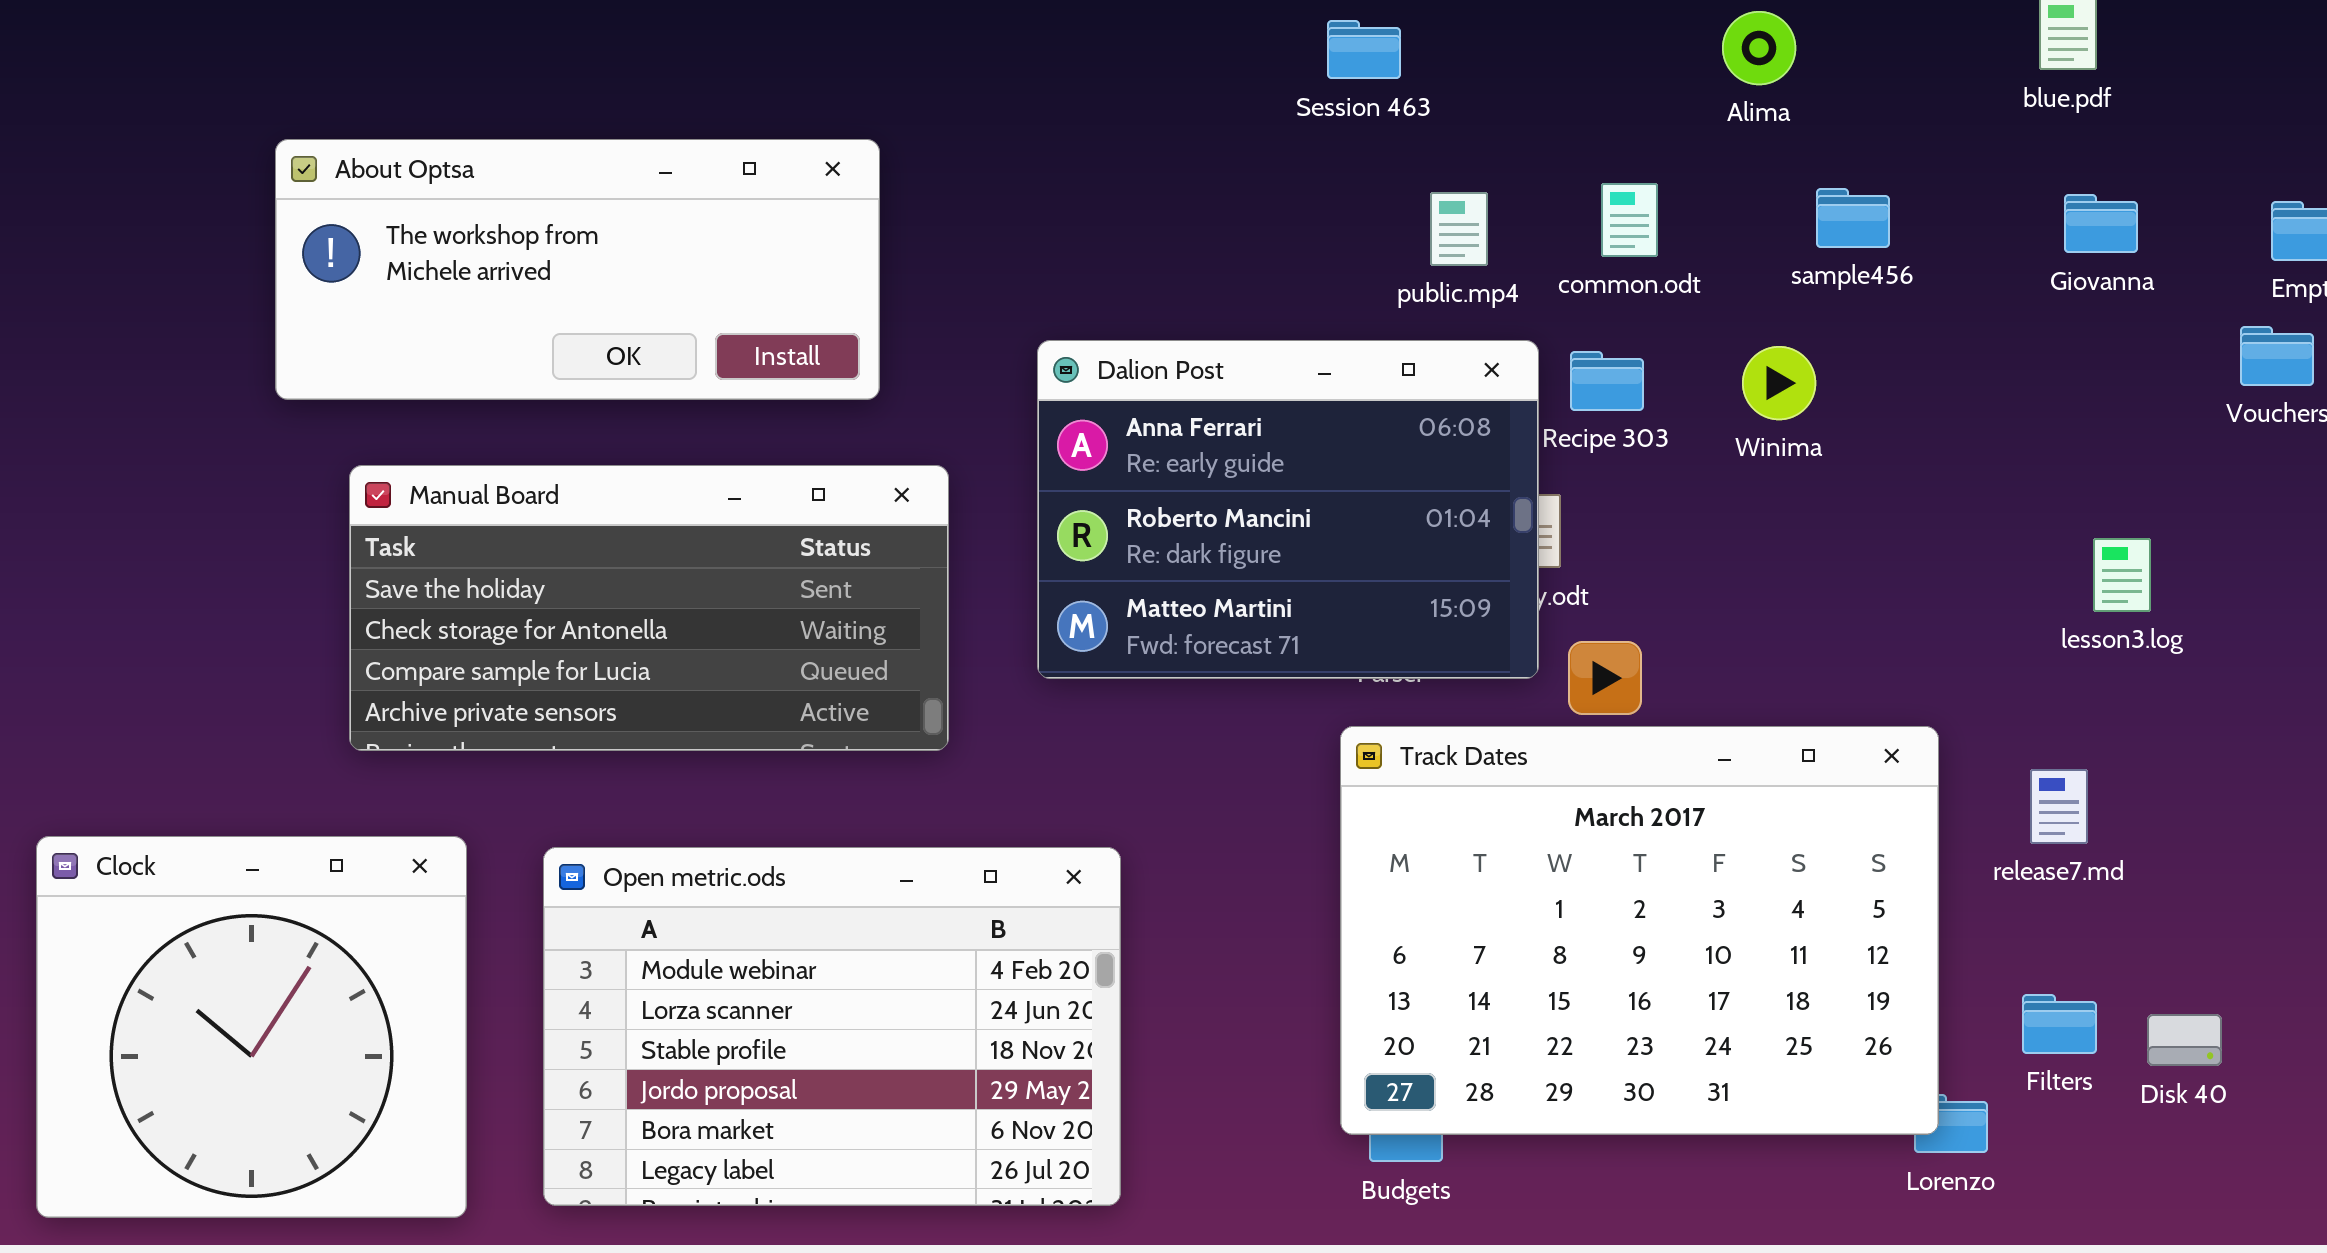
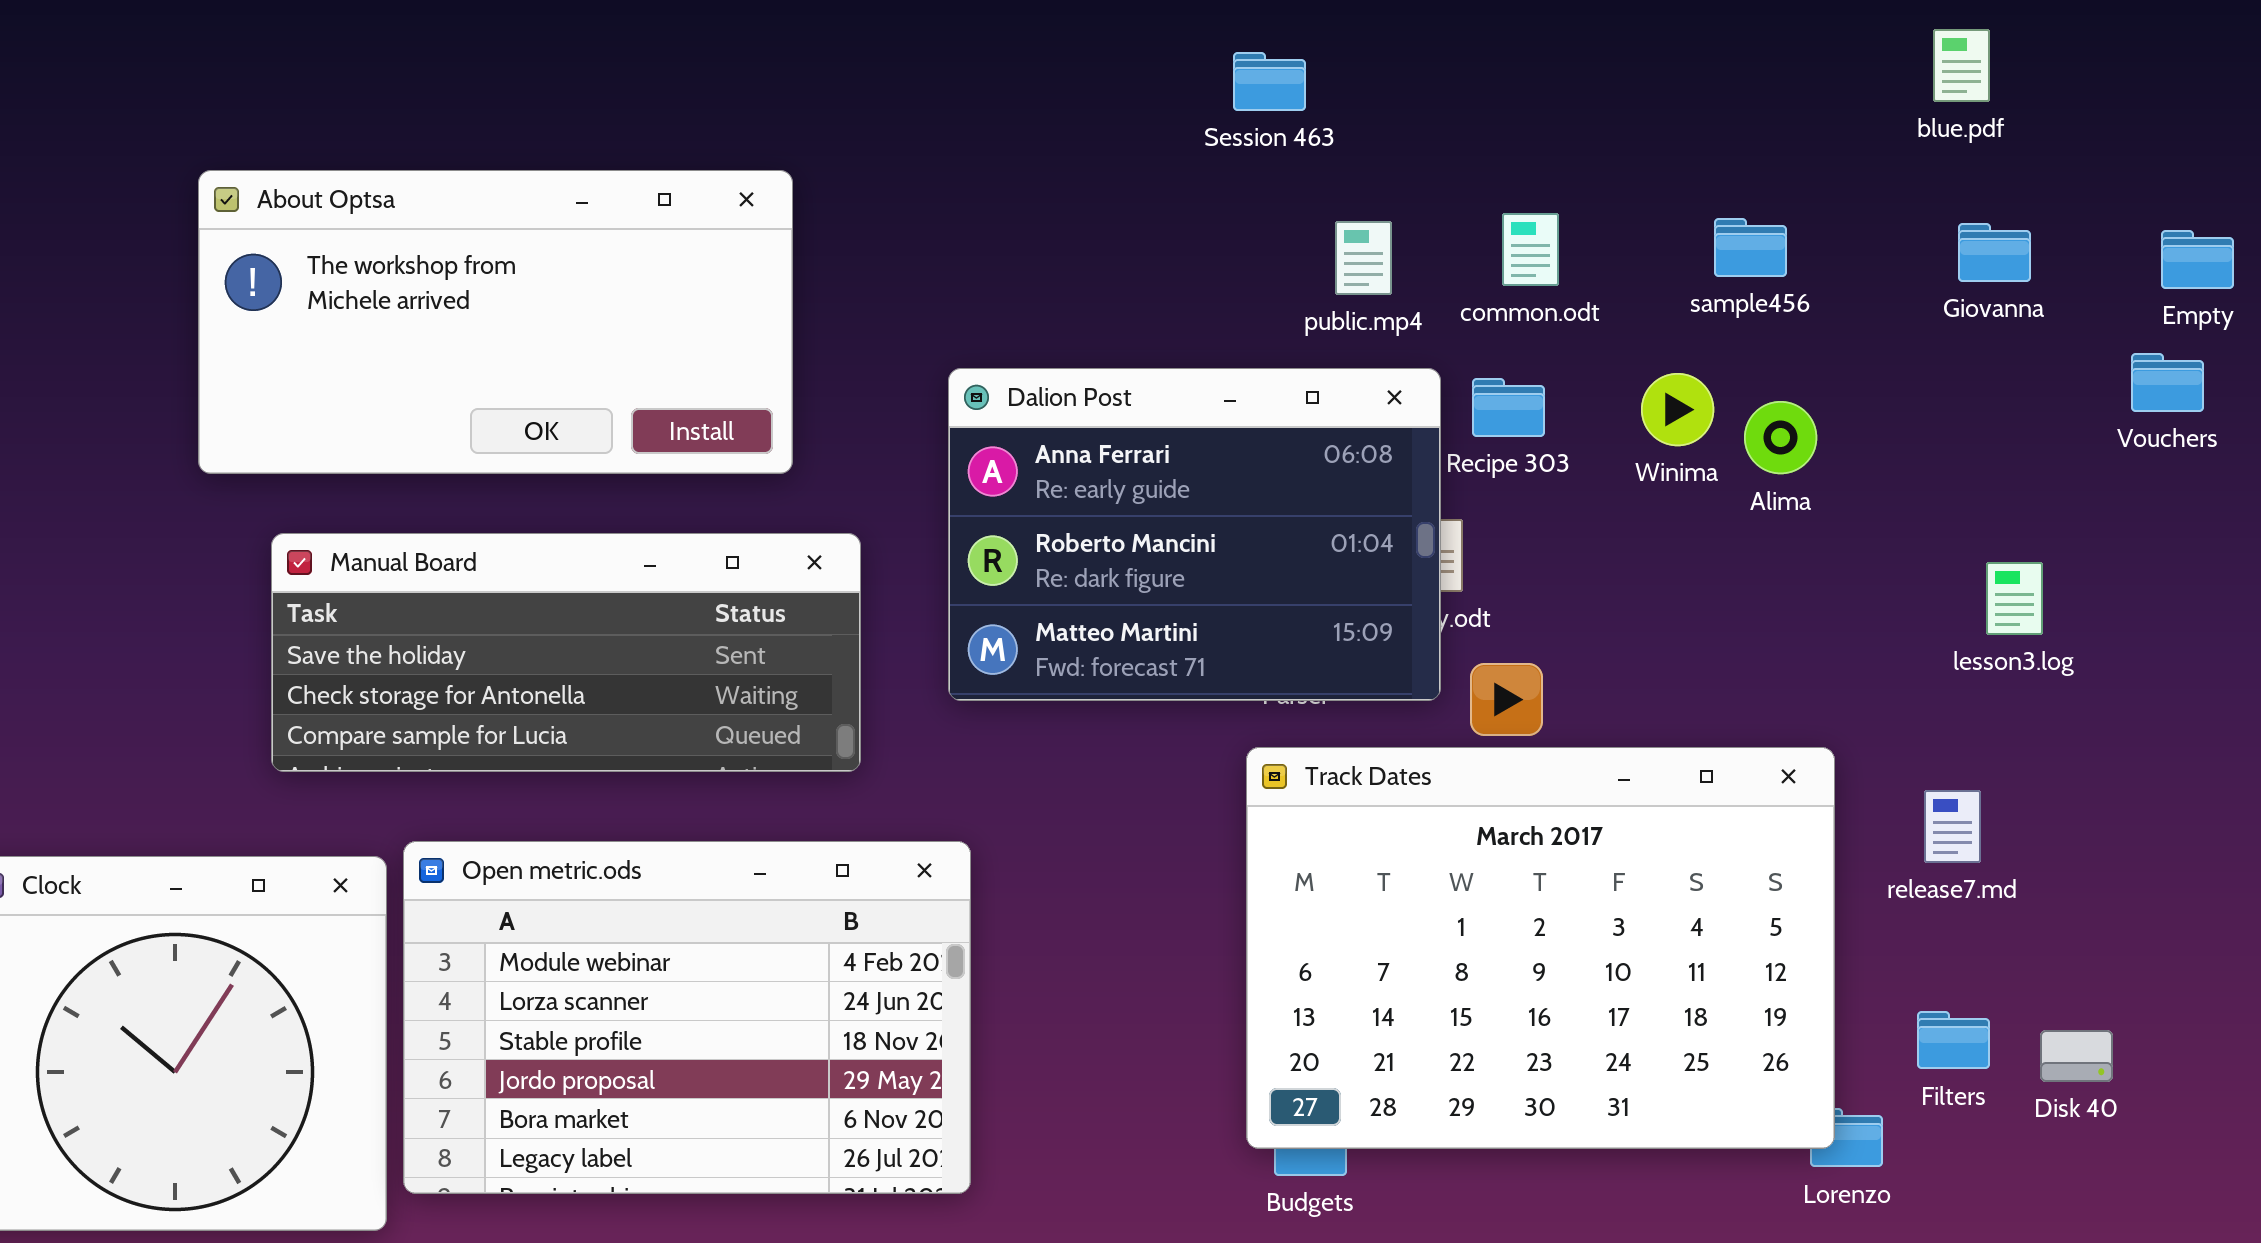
Alima: [1722,11,1796,85] -> [1744,401,1817,474], moved
About Optsa: [275,139,880,400] -> [198,170,793,474], resized
Manual Board: [349,465,949,751] -> [271,533,861,772], resized
Open metric.ods: [543,847,1121,1206] -> [403,841,971,1194], moved

